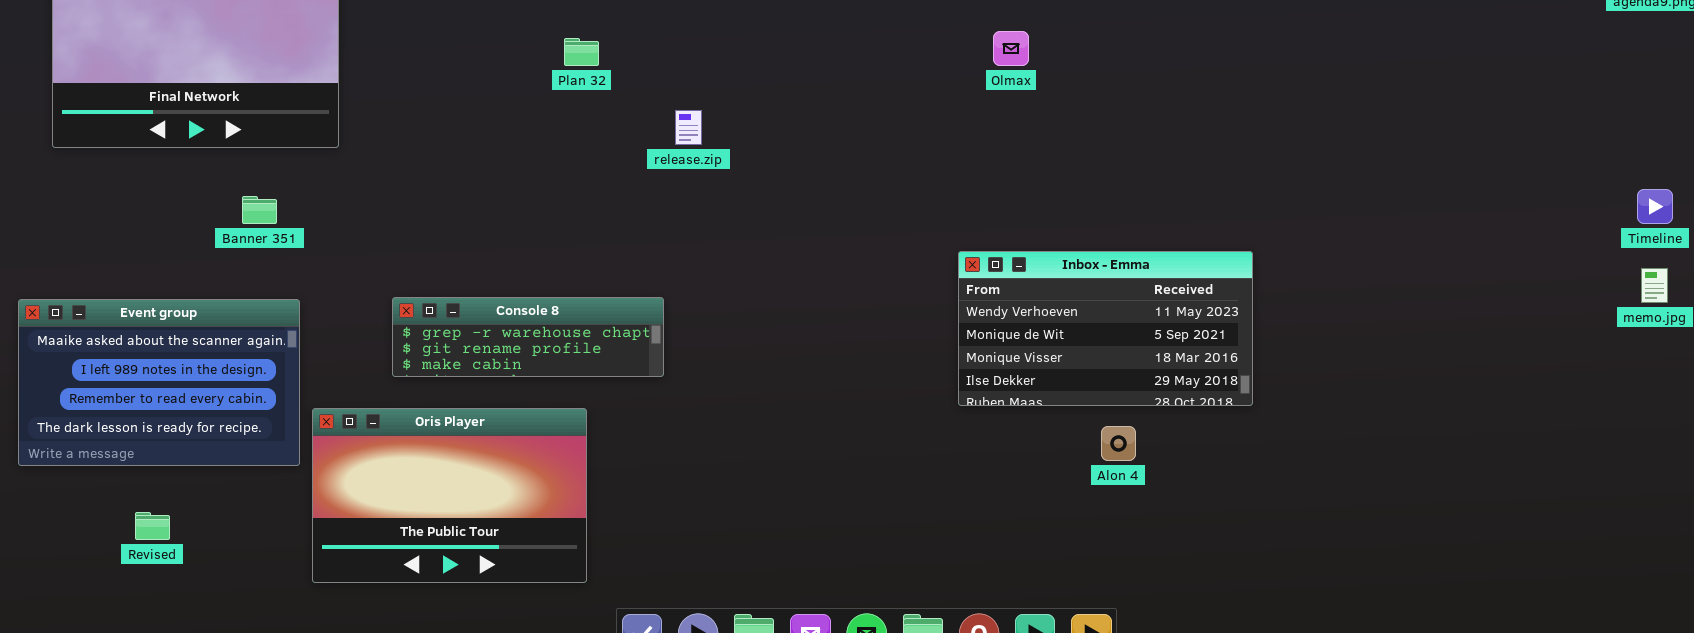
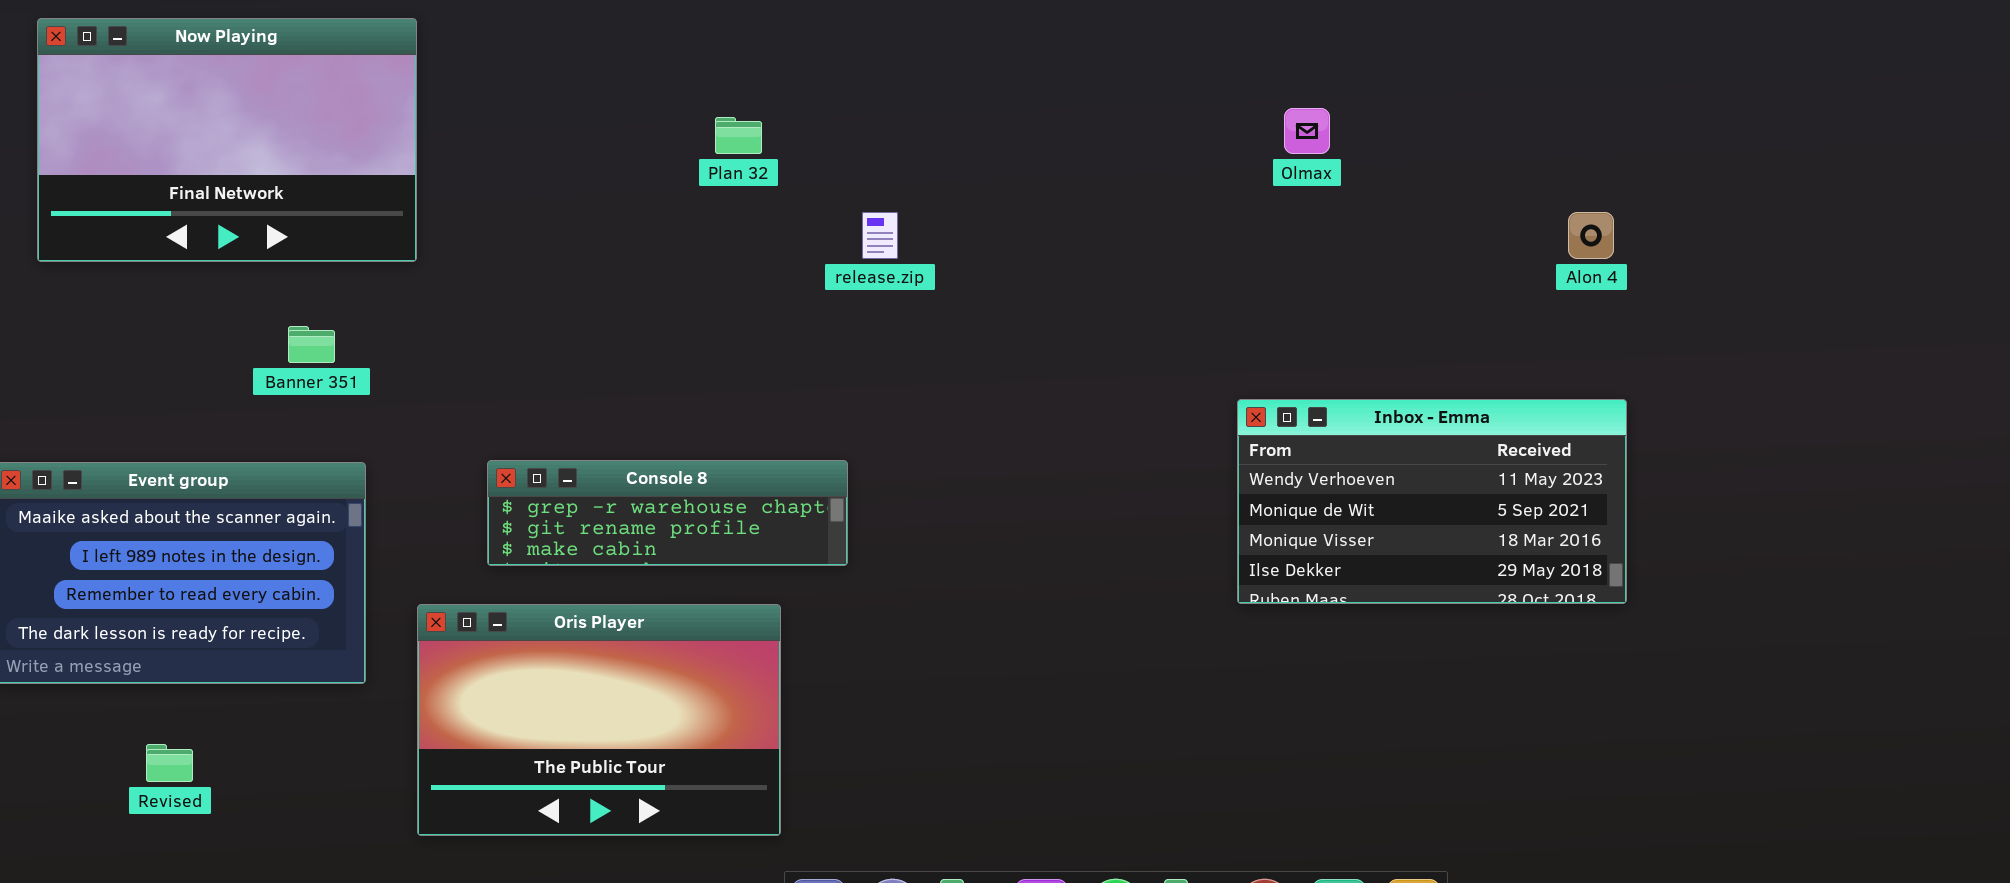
Oris Player: [312,408,587,583] -> [417,604,781,836], moved
Alon 4: [1101,426,1136,461] -> [1568,212,1614,259], moved

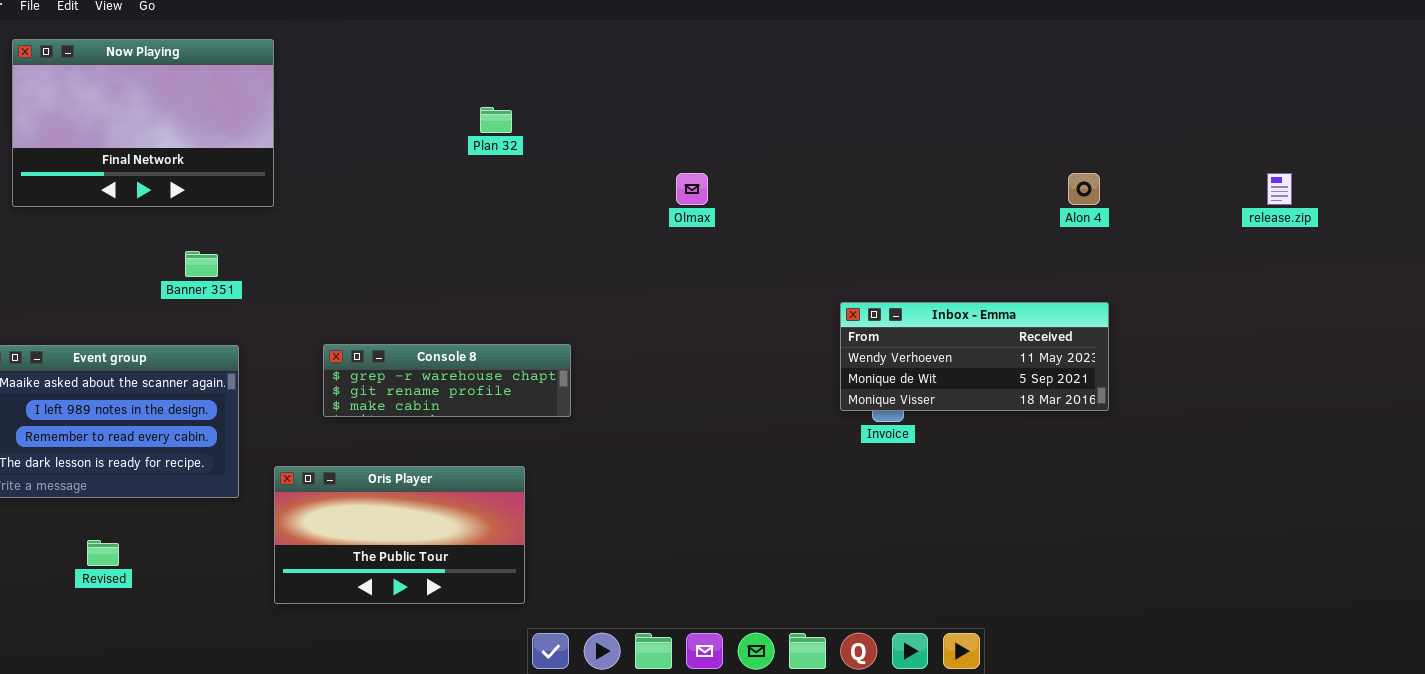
Olmax: [1284,108,1330,154] -> [676,173,708,205], moved
release.zip: [862,212,898,259] -> [1267,173,1292,205], moved
Inbox - Emma: [1237,399,1627,604] -> [840,302,1109,411], resized
Oris Player: [417,604,781,836] -> [274,466,525,604], resized

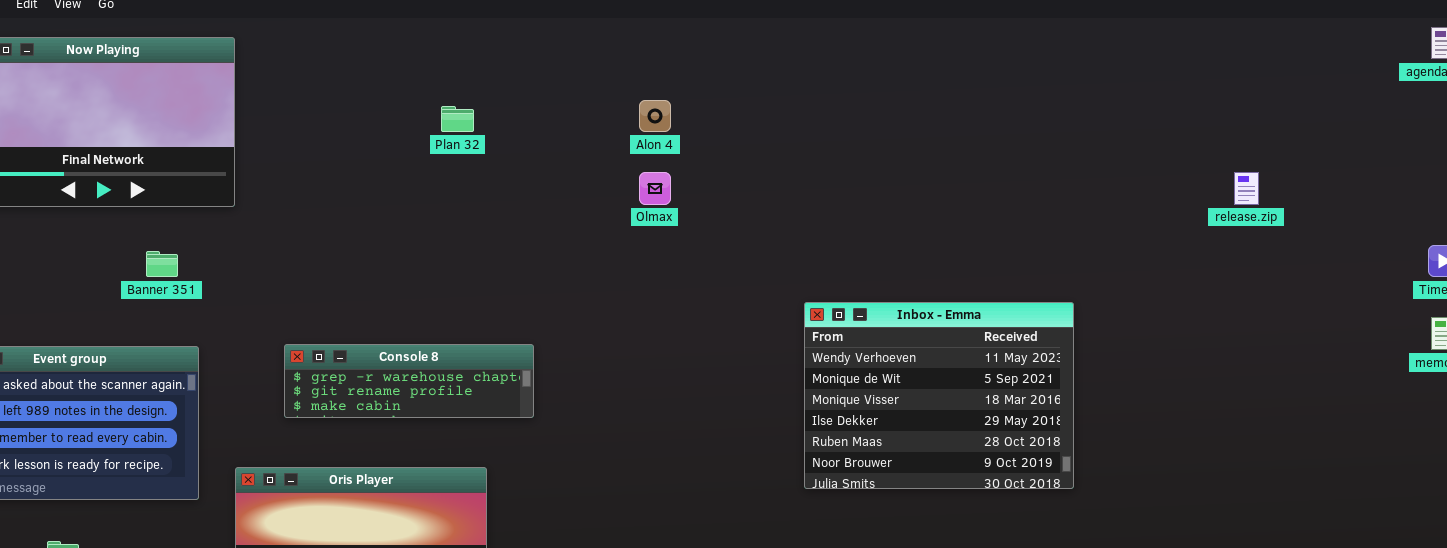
Alon 4: [1068,173,1100,205] -> [639,100,671,132], moved
Inbox - Emma: [840,302,1109,411] -> [804,302,1074,489], resized

